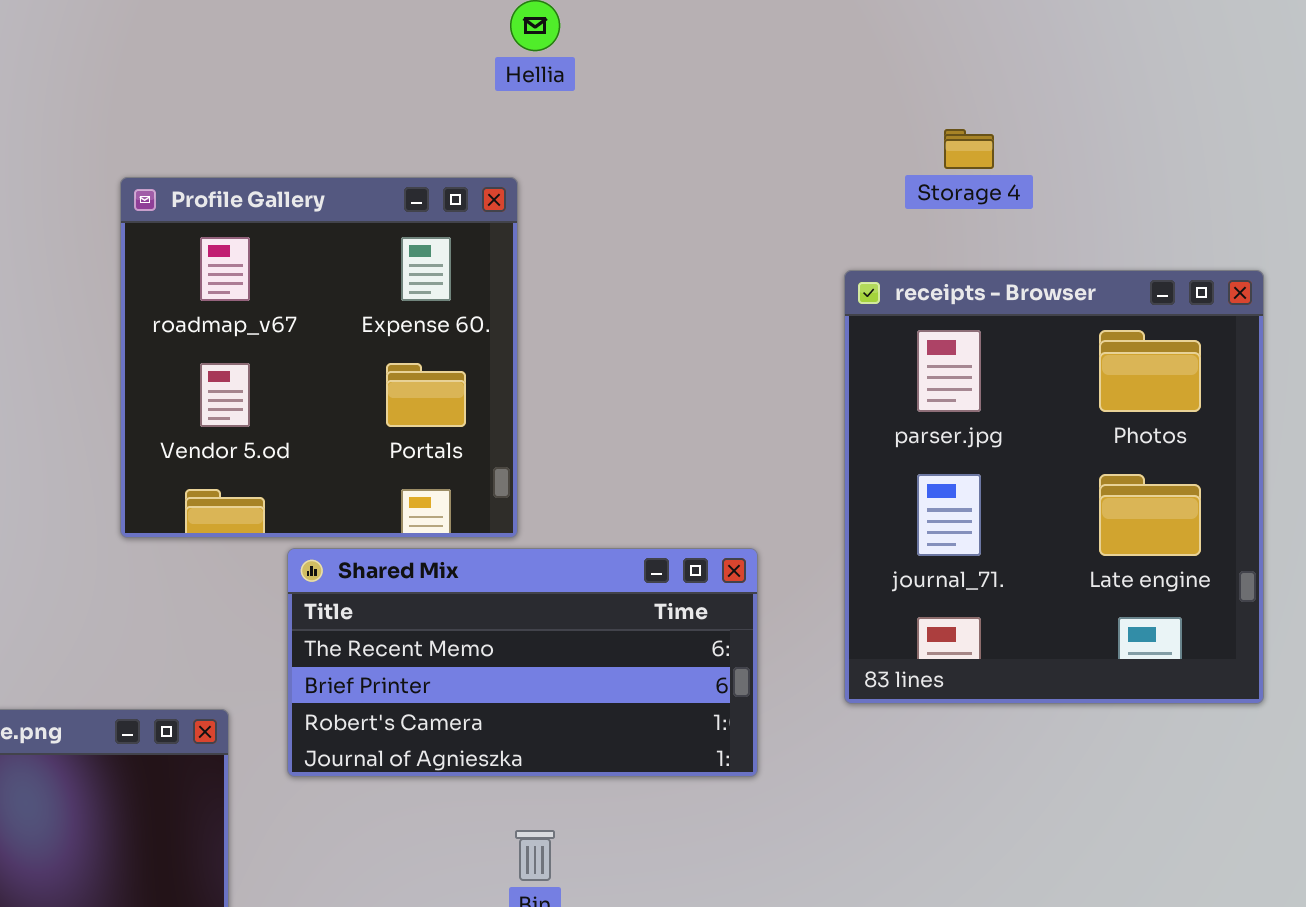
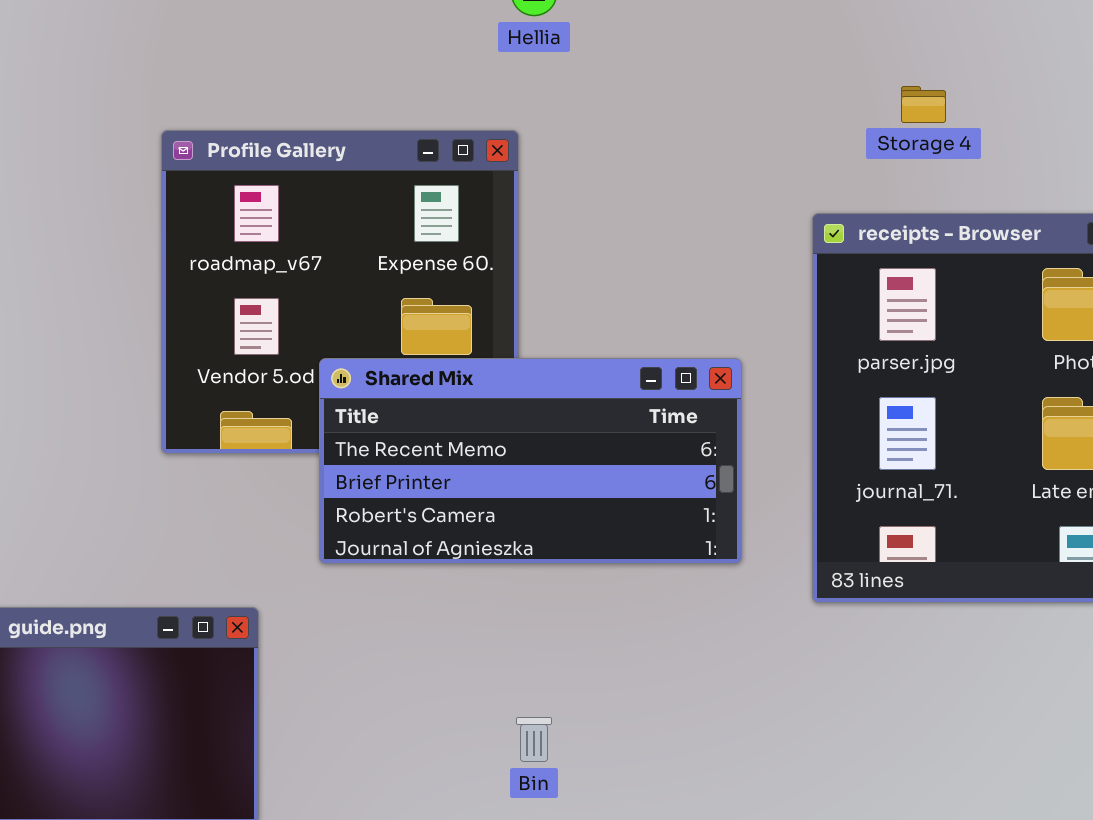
Shared Mix: [287,548,758,777] -> [319,358,742,564], moved

